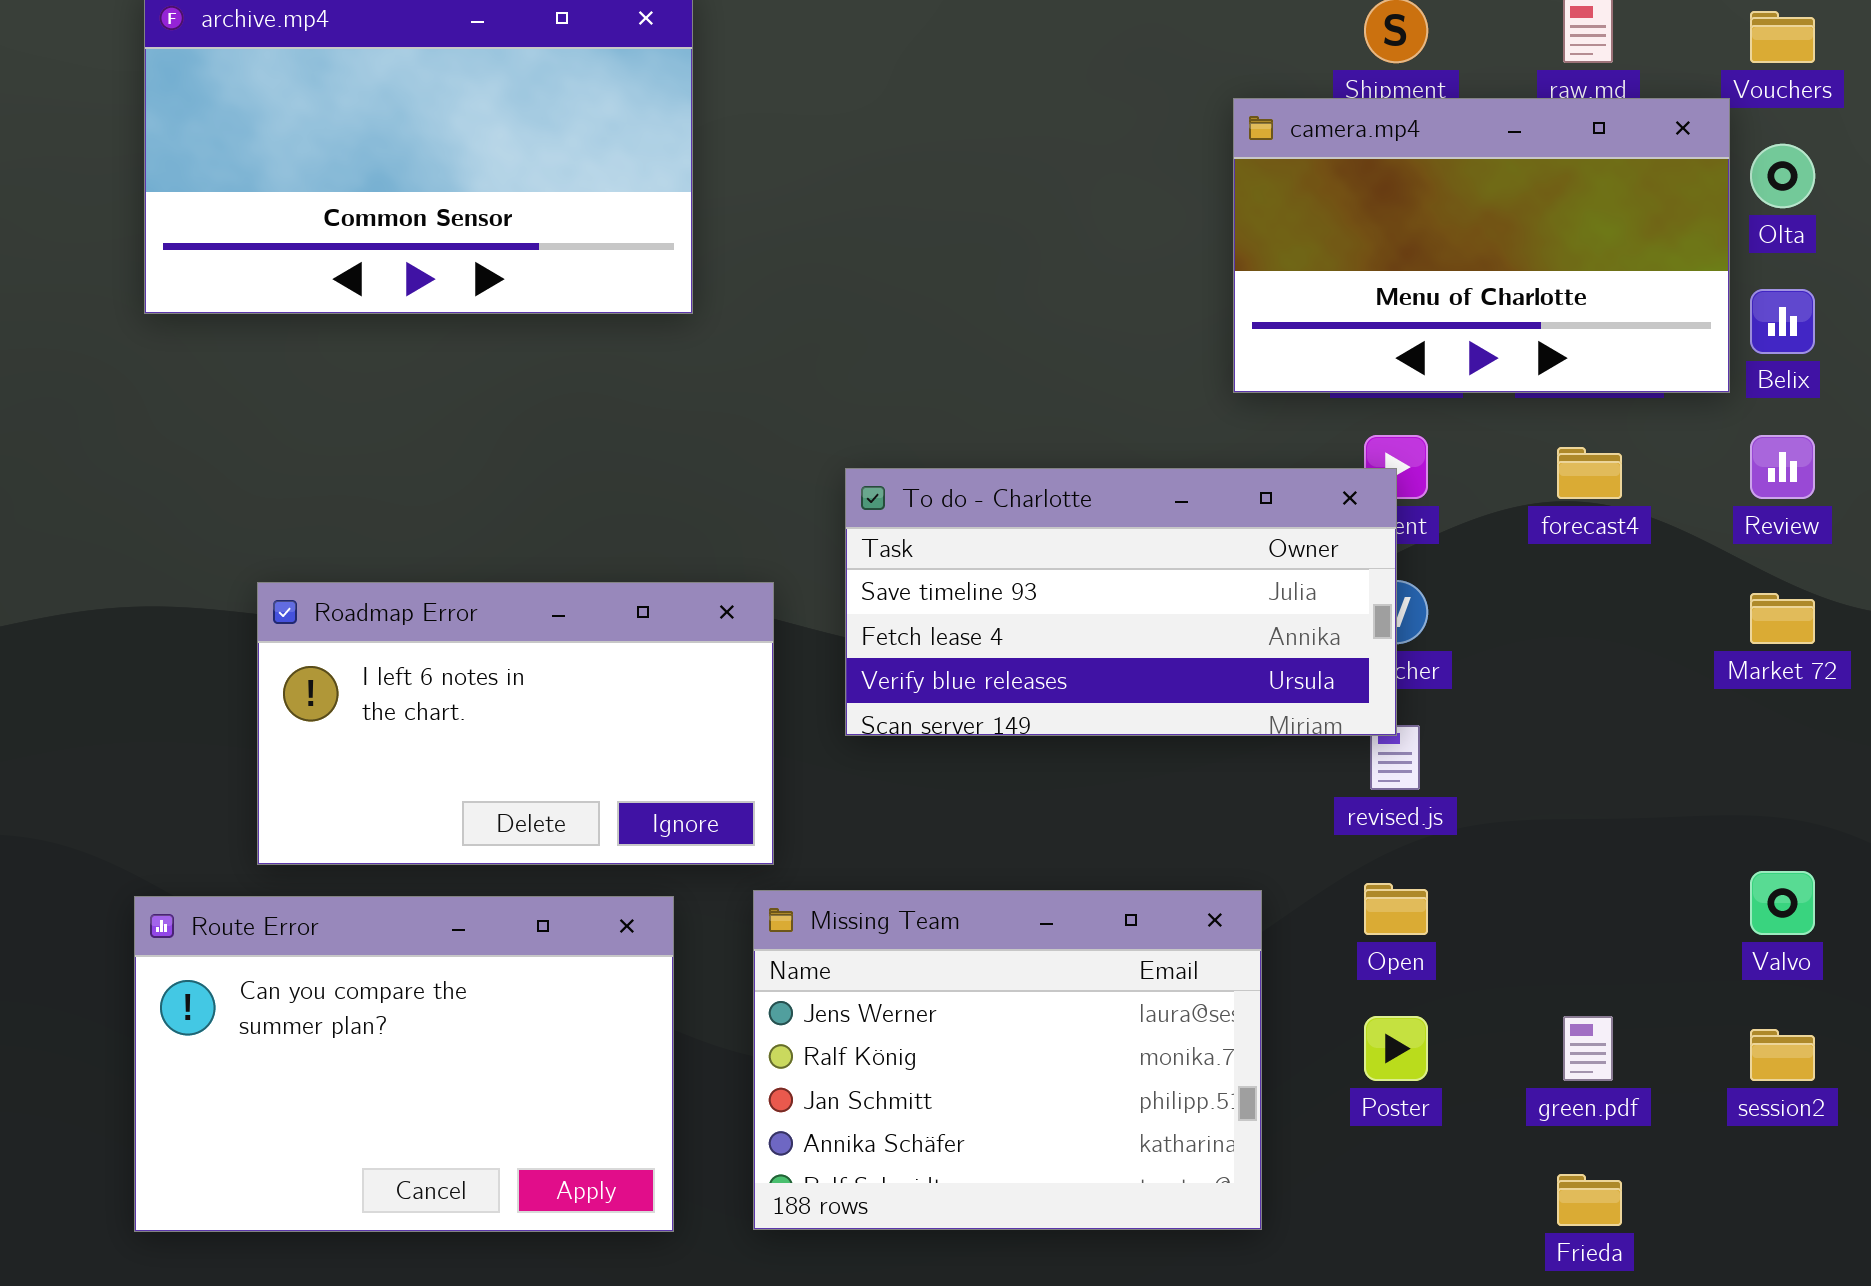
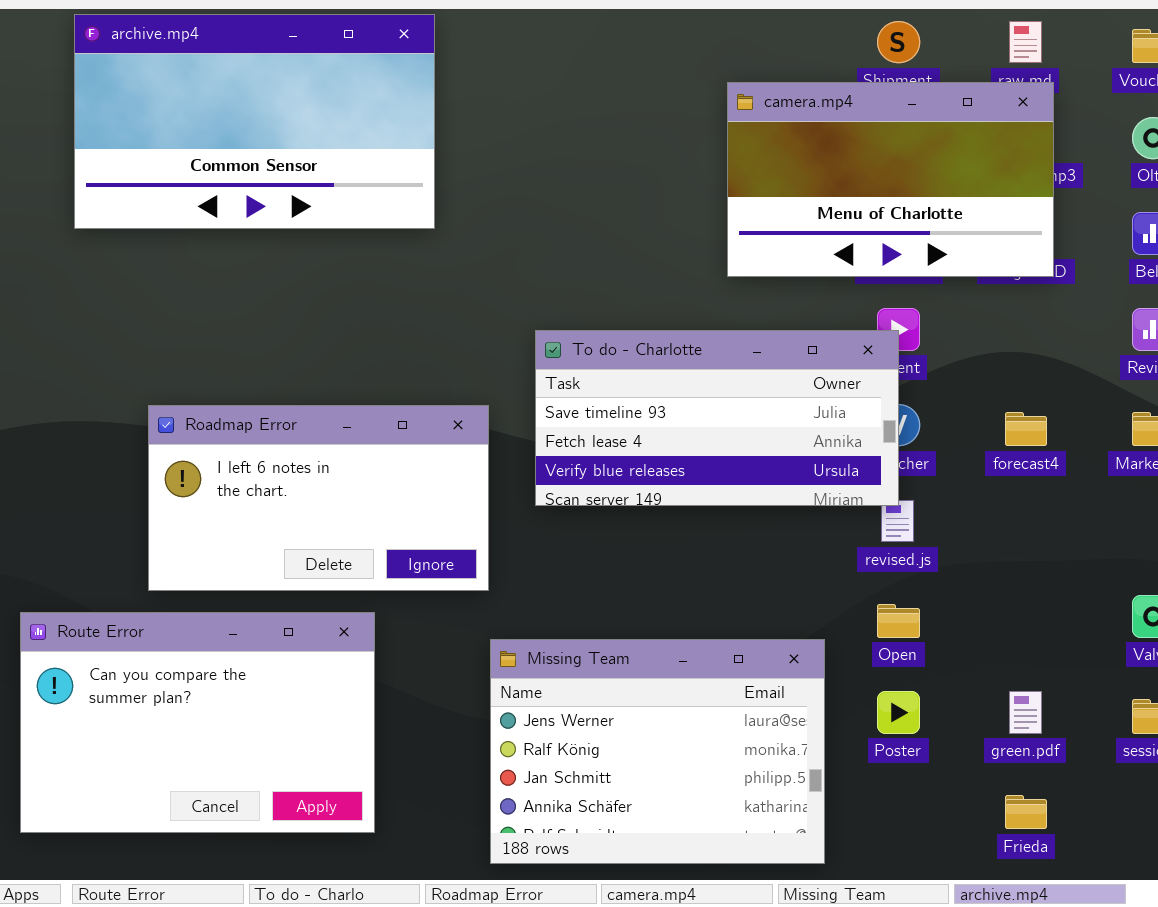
camera.mp4: [1233,98,1730,393] -> [727,82,1054,277], moved
forecast4: [1557,447,1622,499] -> [1005,412,1047,446], moved
Missing Team: [753,890,1262,1230] -> [490,639,825,864], moved
Route Error: [134,896,674,1232] -> [20,612,375,833], moved

